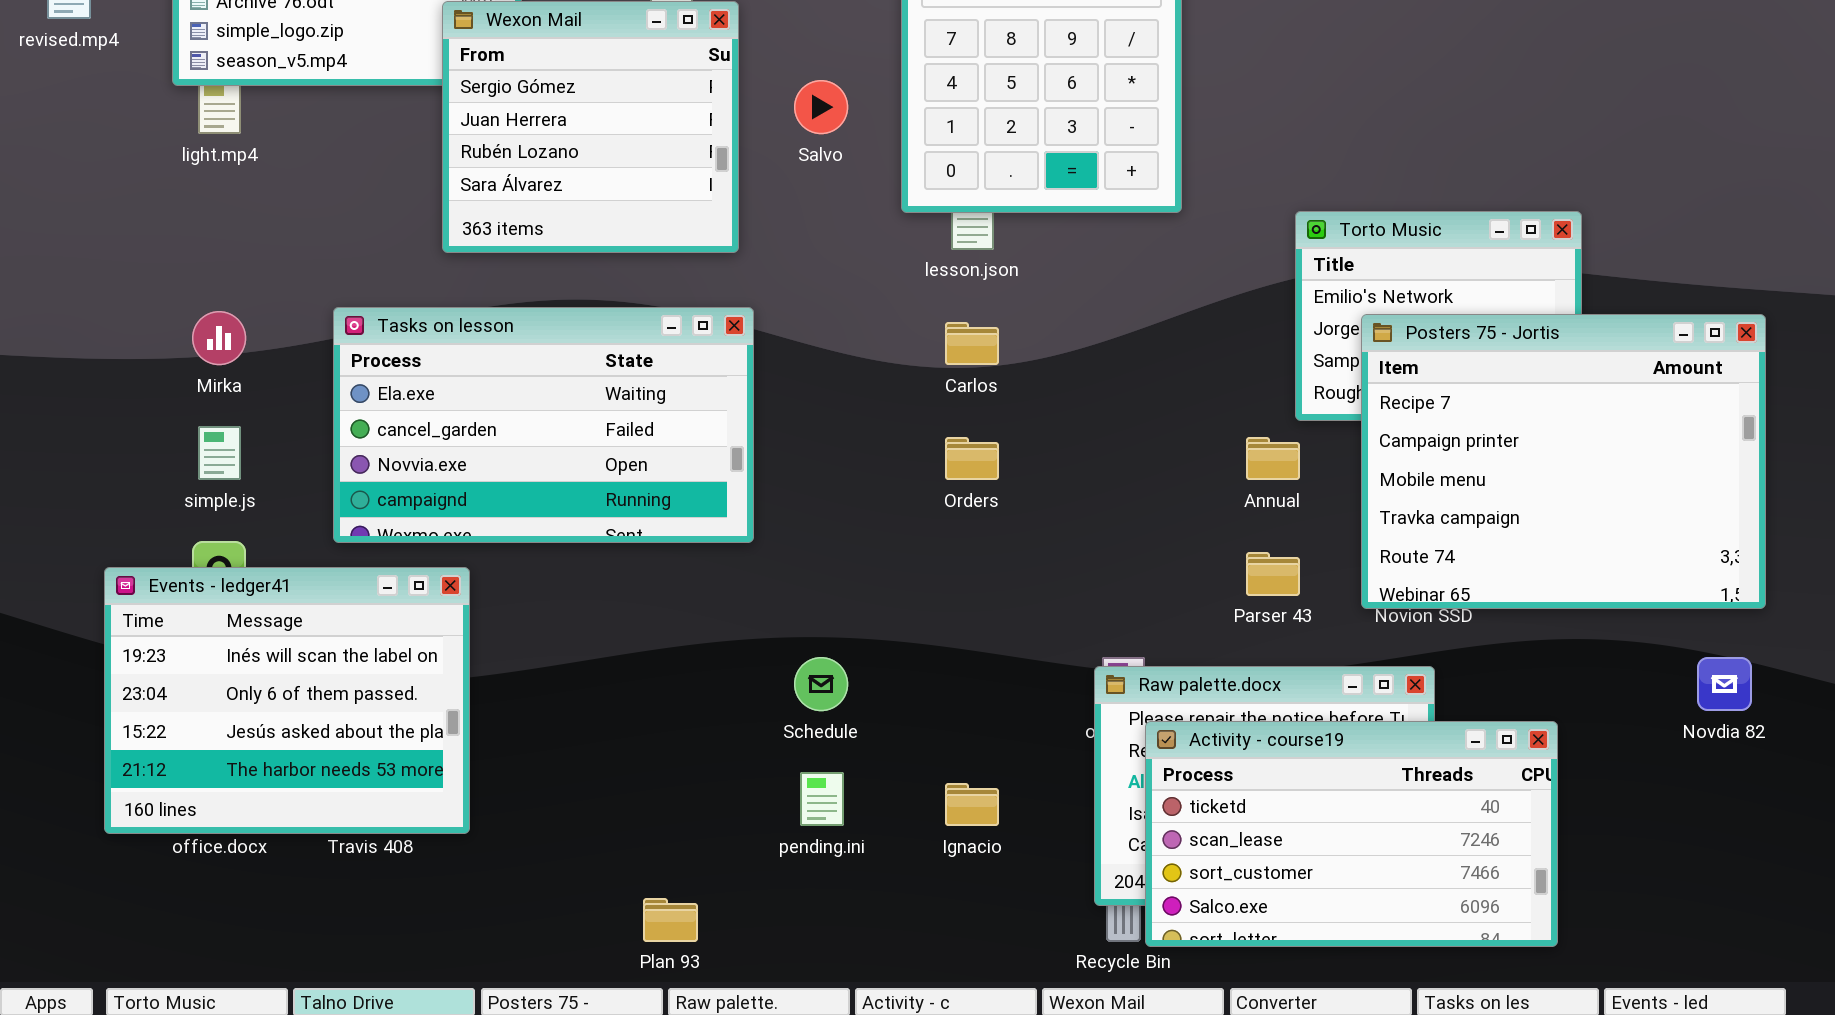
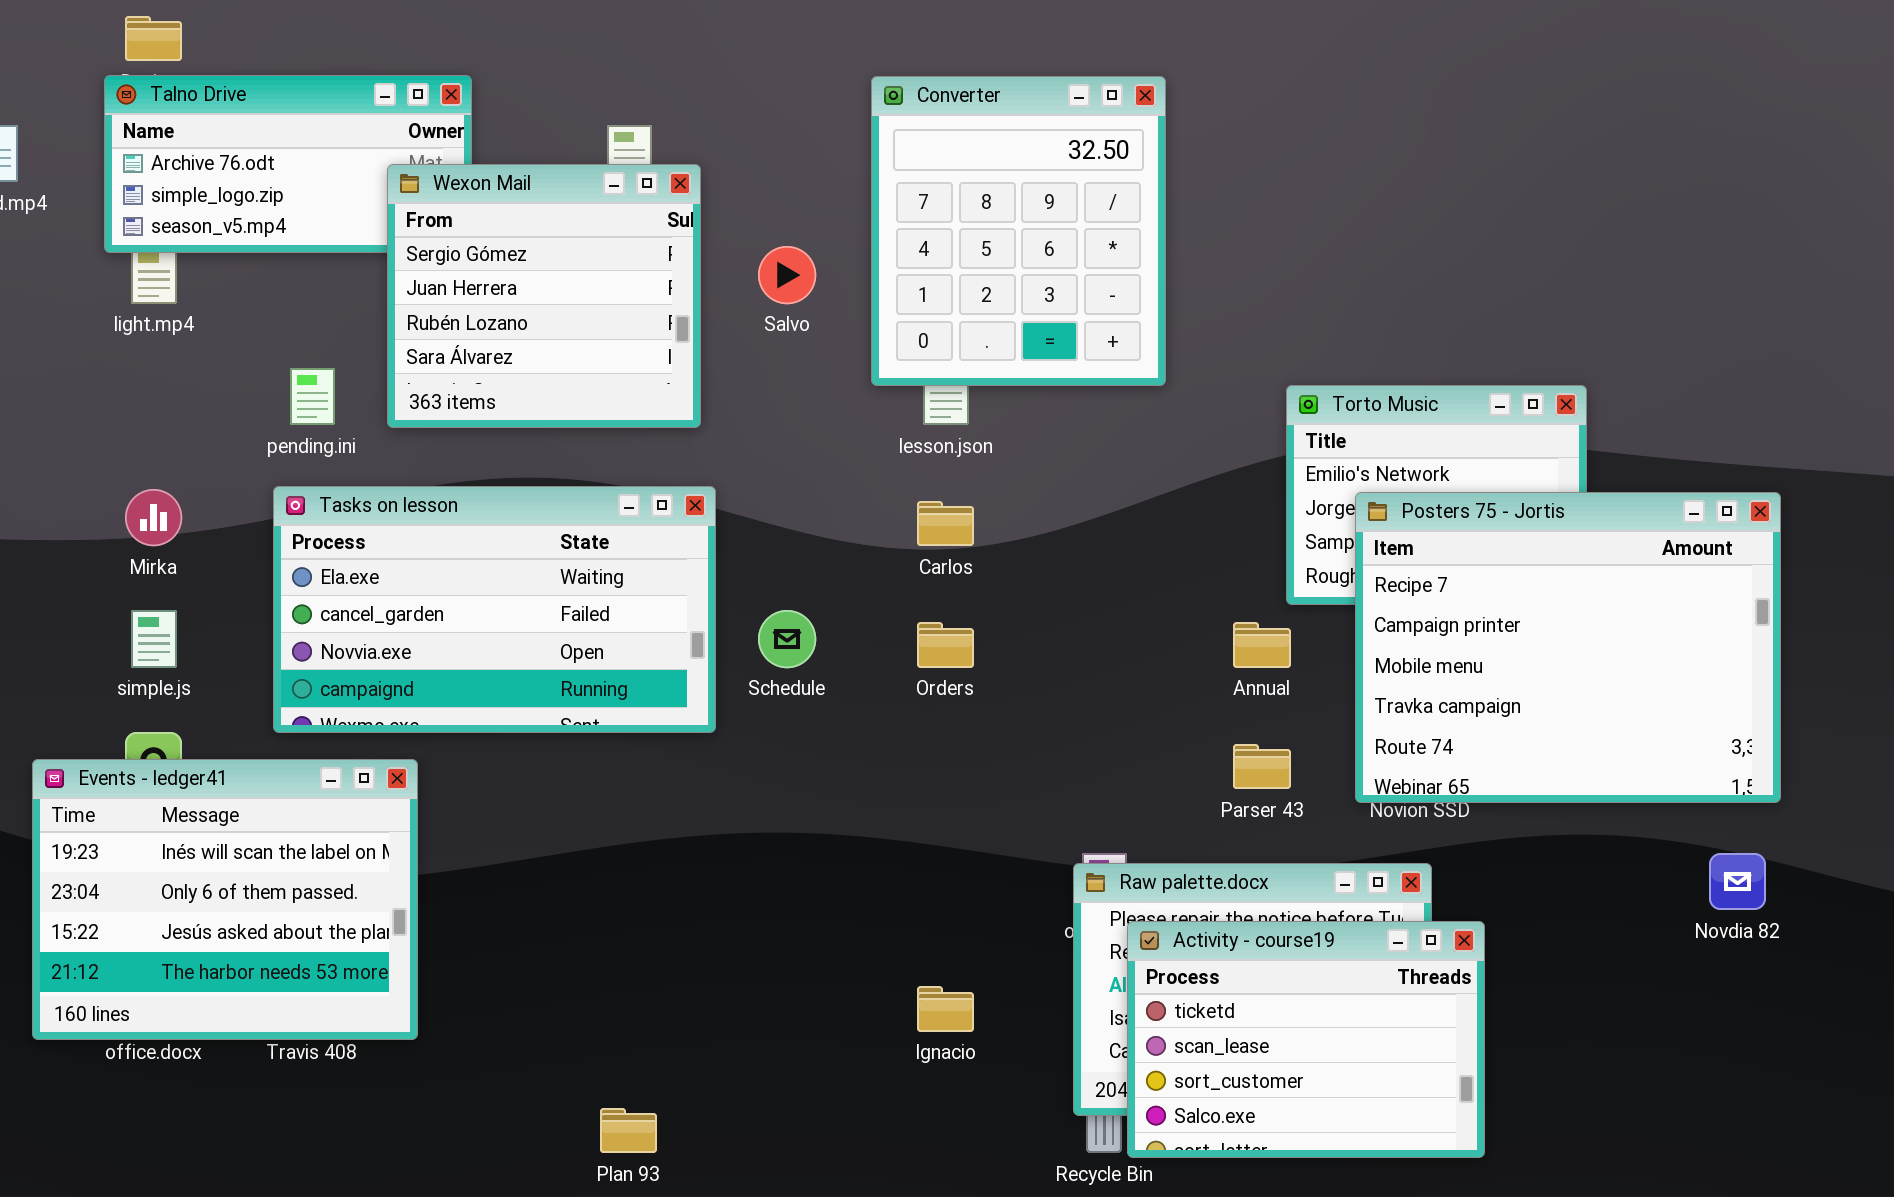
Schedule: [794,657,848,711] -> [758,610,816,668], moved
Activity - course19: [1145,721,1558,947] -> [1127,921,1485,1158], resized
pending.ini: [800,772,844,826] -> [290,368,335,425], moved

